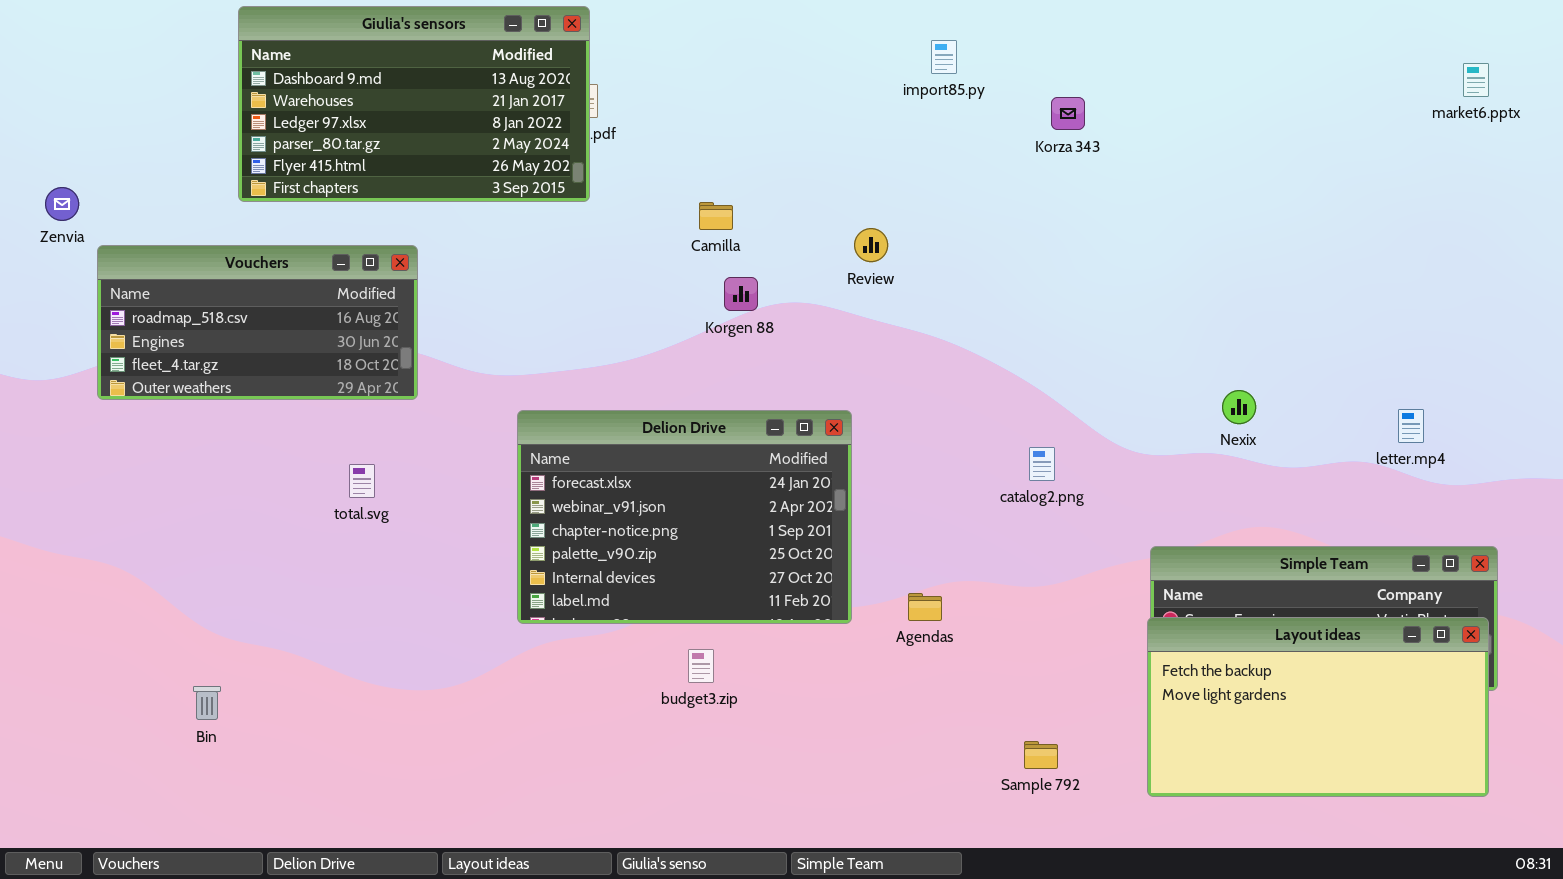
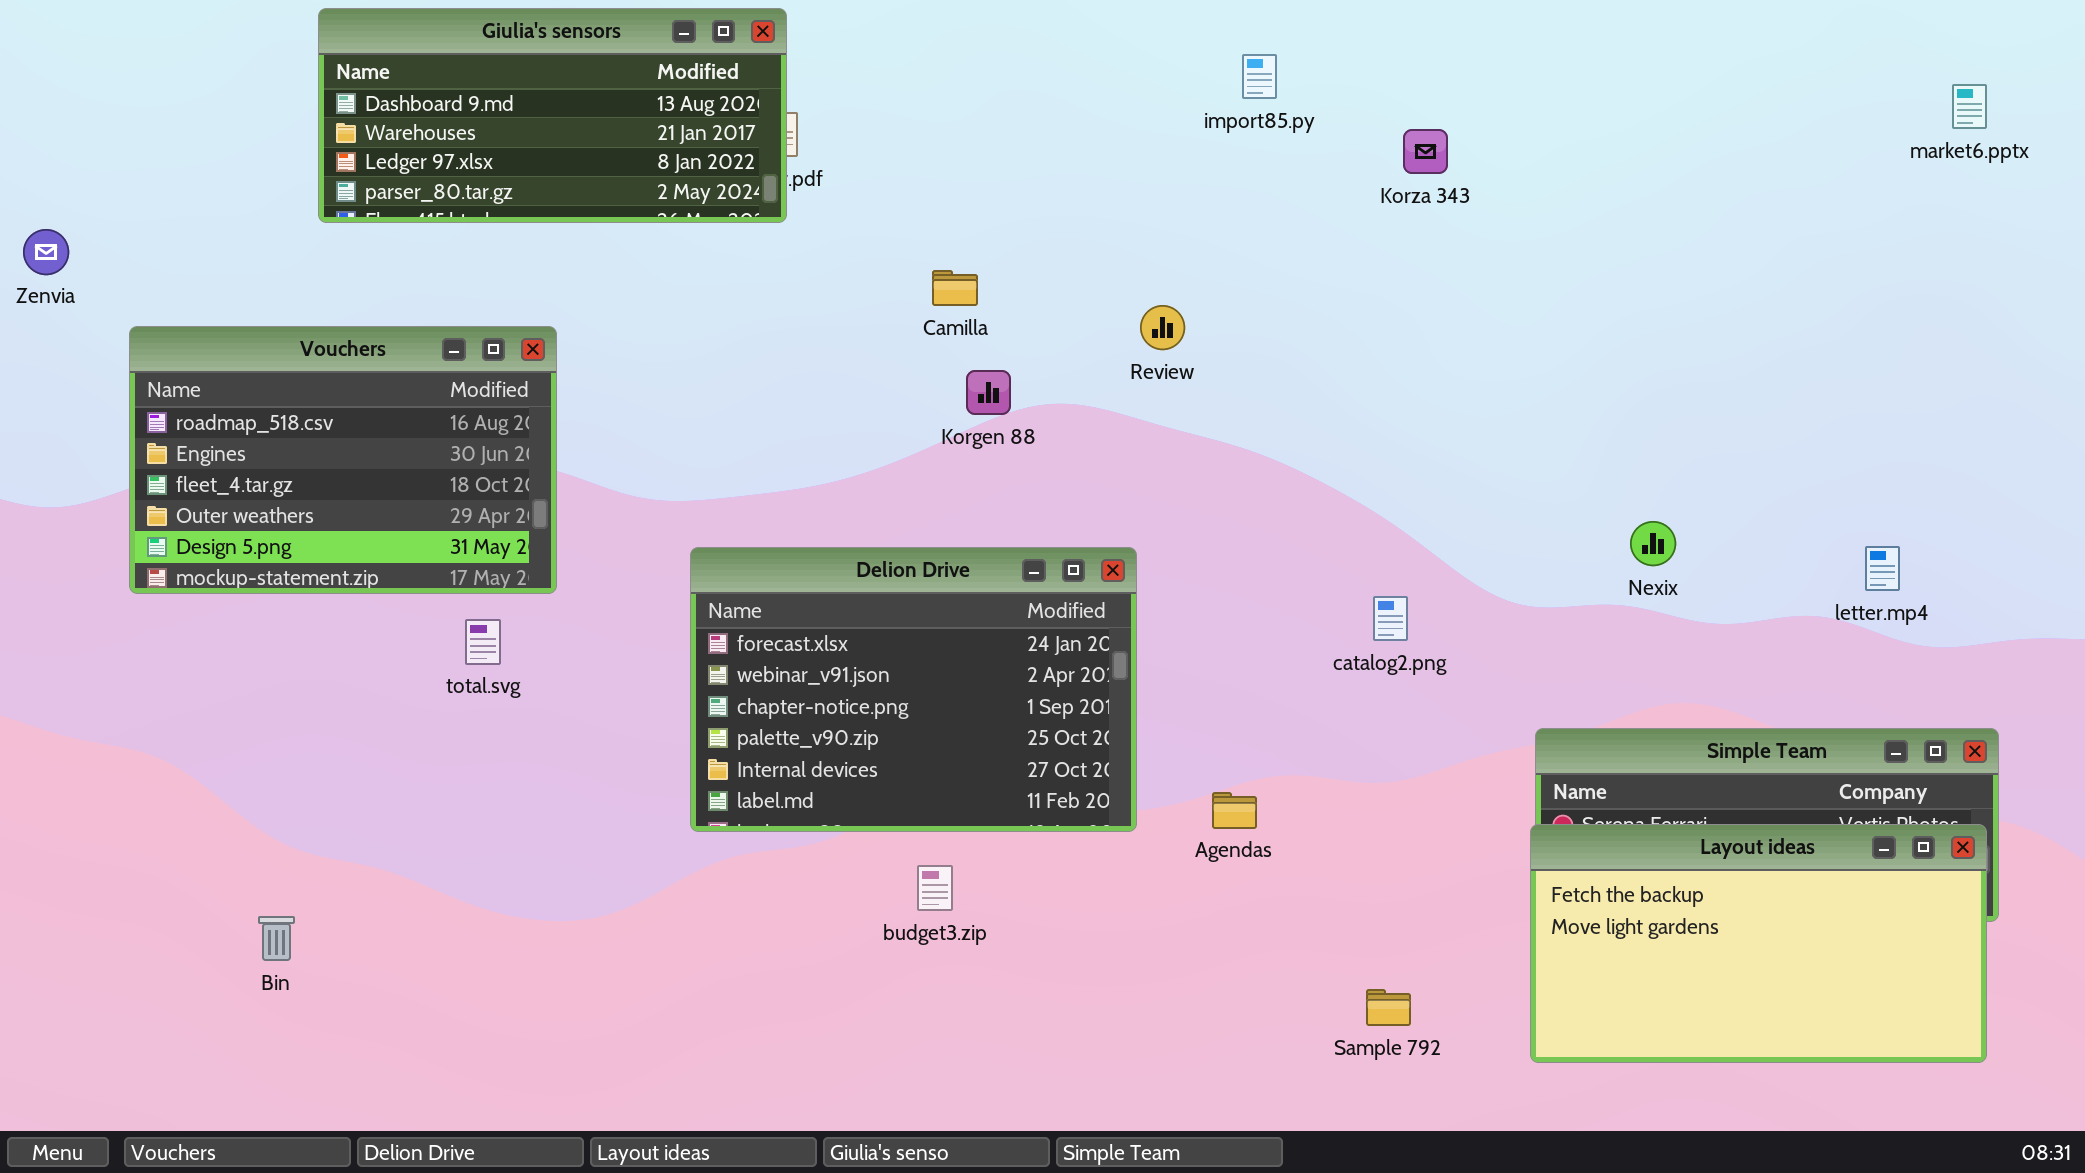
Giulia's sensors: [238,6,590,202] -> [318,8,787,223], resized
Zenvia: [45,187,79,221] -> [23,229,69,275], moved
Vouchers: [97,245,418,400] -> [129,326,557,594], resized

